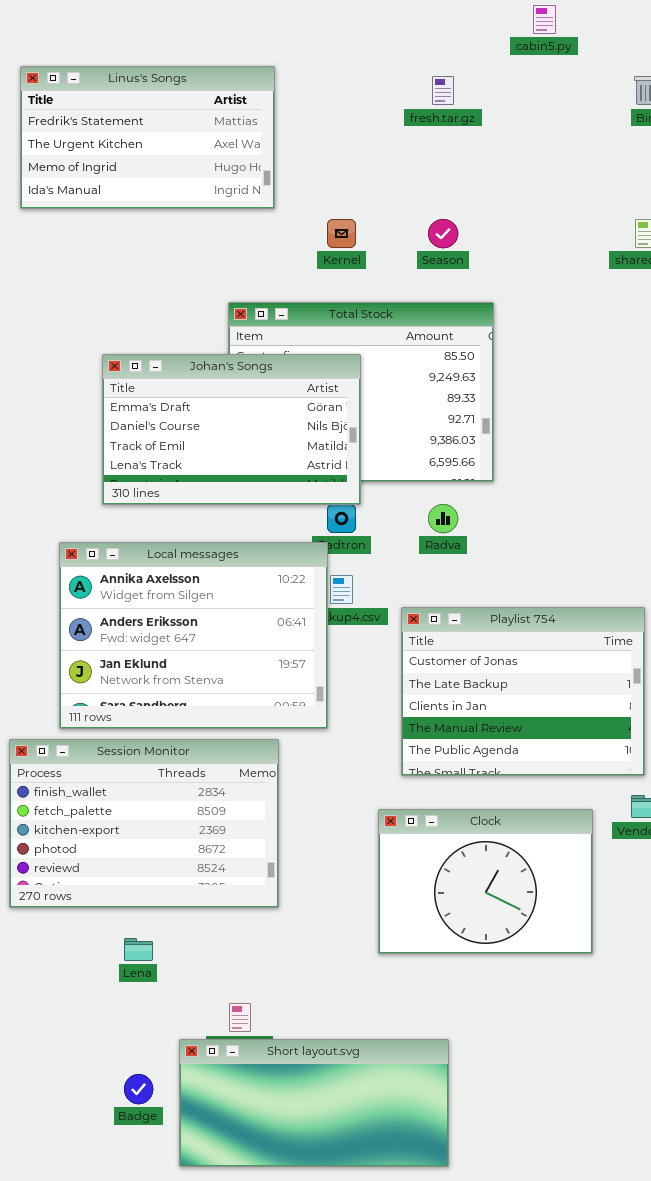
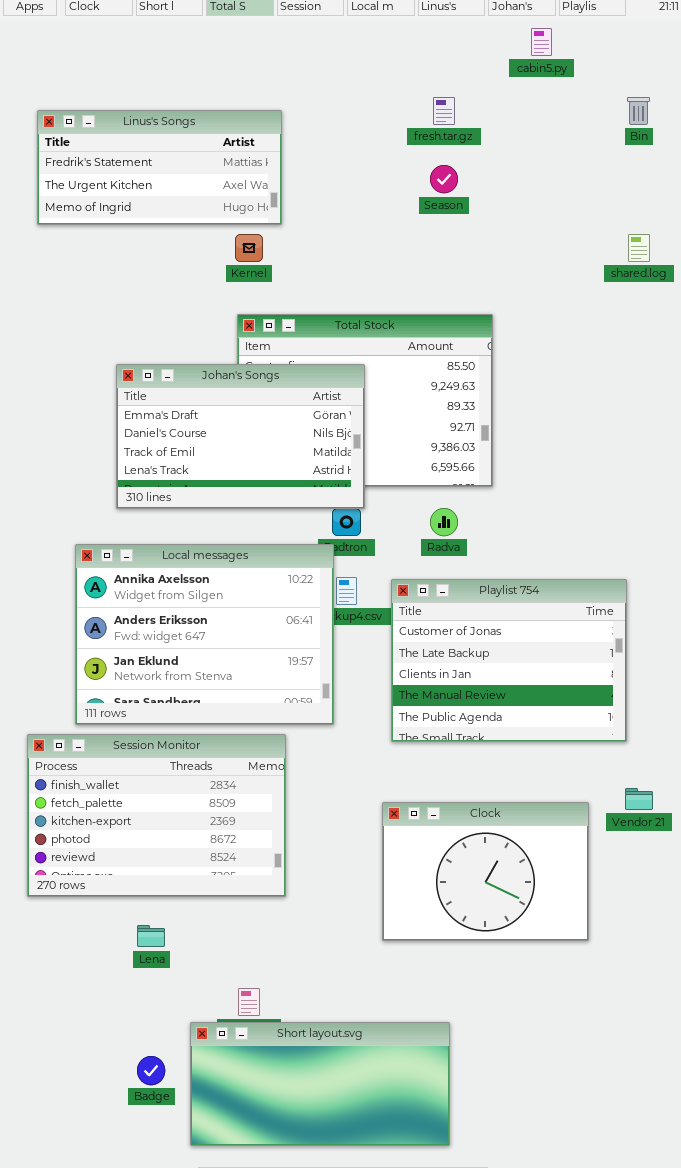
Linus's Songs: [20,66,275,209] -> [37,110,282,225], resized
Kernel: [327,219,356,248] -> [235,234,263,262], moved
Season: [428,219,458,248] -> [430,165,458,193], moved
Playlist 754: [401,607,645,776] -> [391,579,627,742], moved

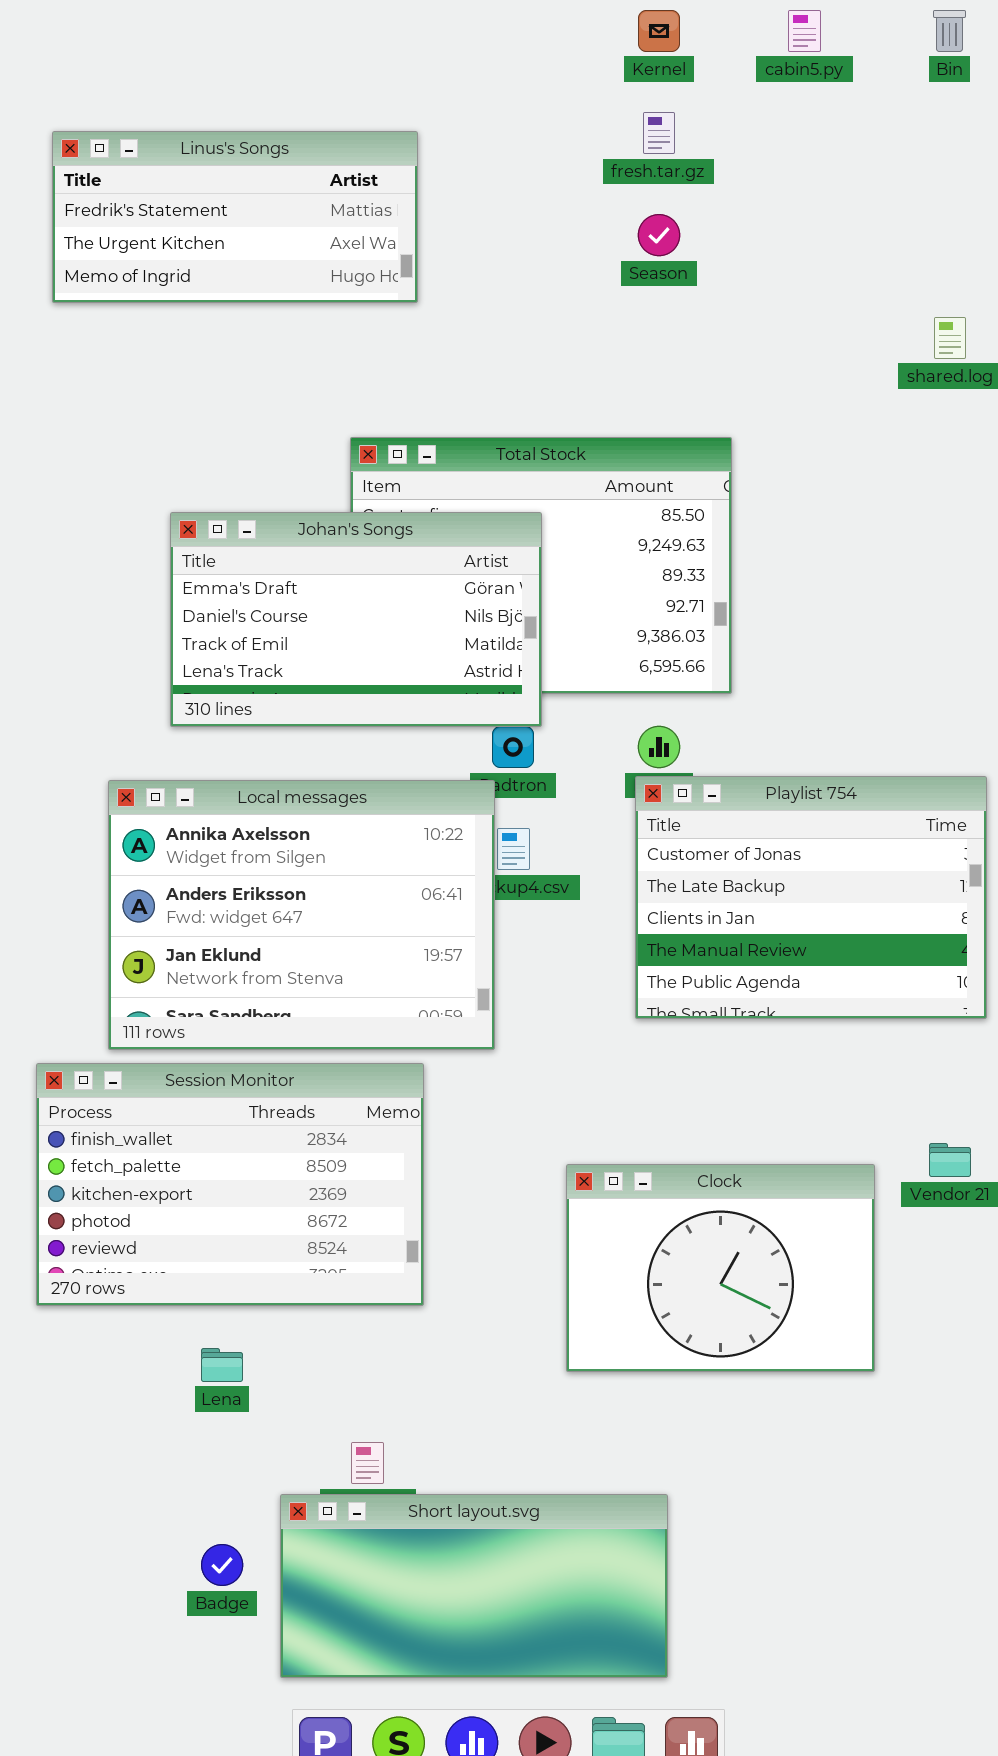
Bin: [627,97,650,125] -> [933,10,966,52], moved
Kernel: [235,234,263,262] -> [638,10,680,52], moved
Playlist 754: [391,579,627,742] -> [635,776,987,1019], moved

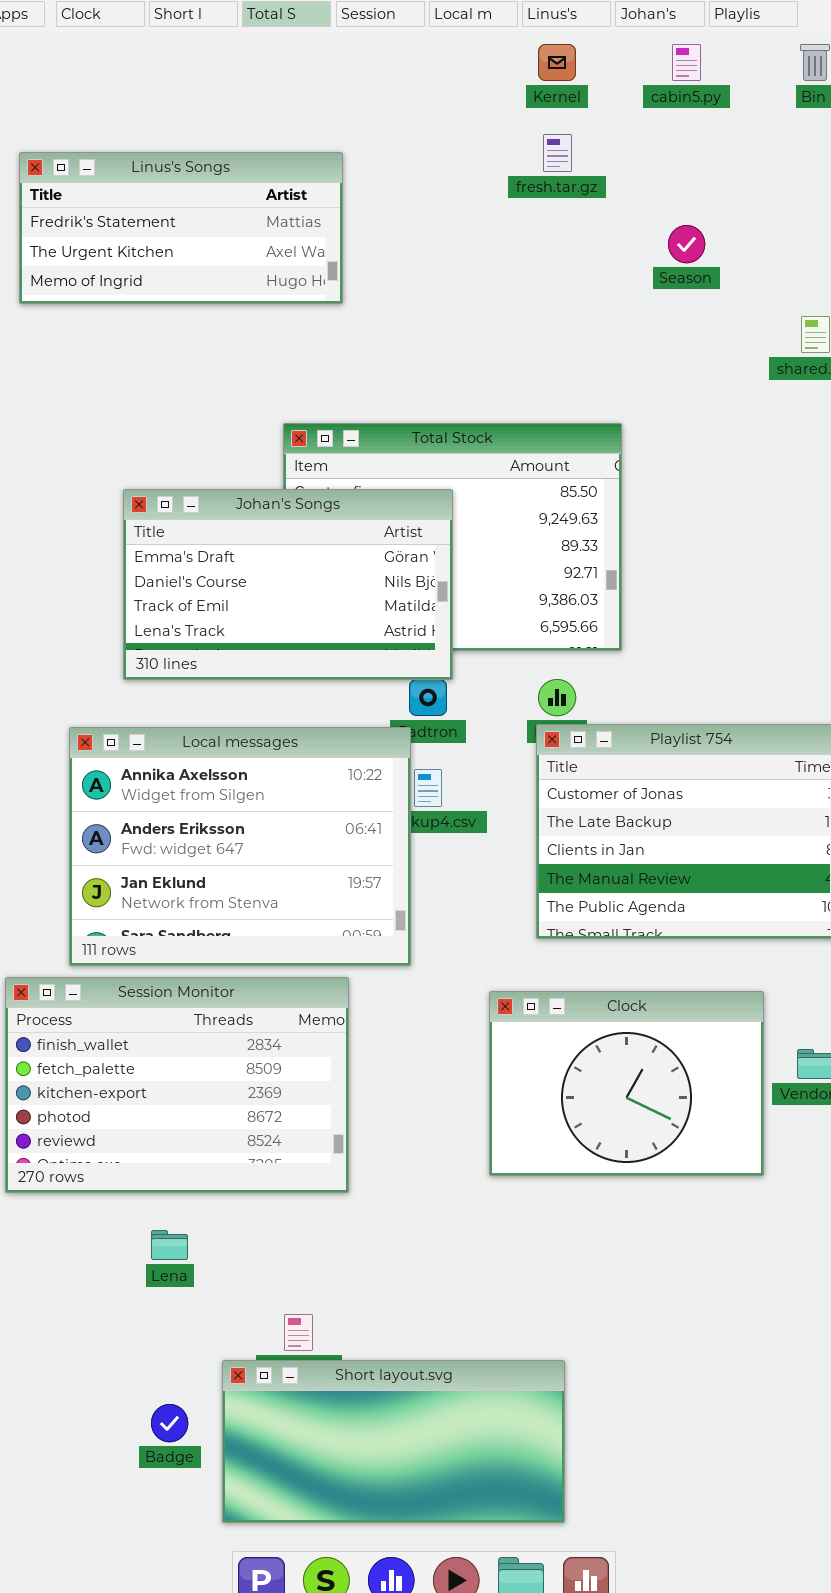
Season: [638,214,680,256] -> [668,225,705,263], moved
Clock: [566,1164,875,1372] -> [489,991,764,1176], moved

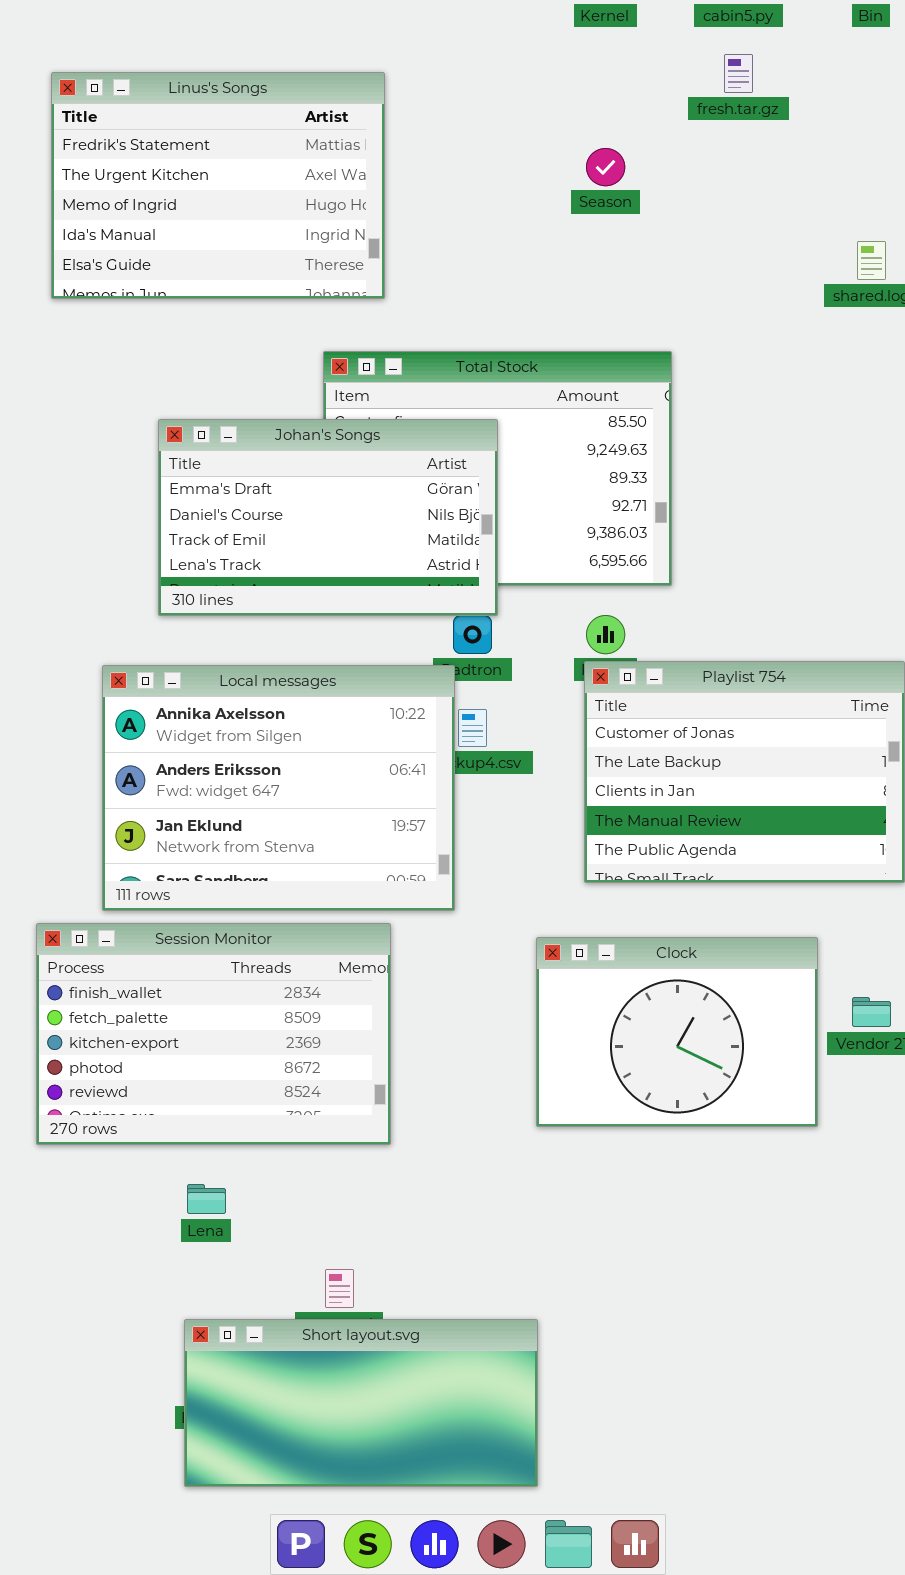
fresh.tar.gz: [543,134,572,172] -> [724,54,753,93], moved
Linus's Songs: [19,152,343,304] -> [51,72,385,299], resized
Season: [668,225,705,263] -> [586,148,625,186], moved
Short layout.svg: [222,1360,565,1523] -> [184,1319,538,1487], moved

